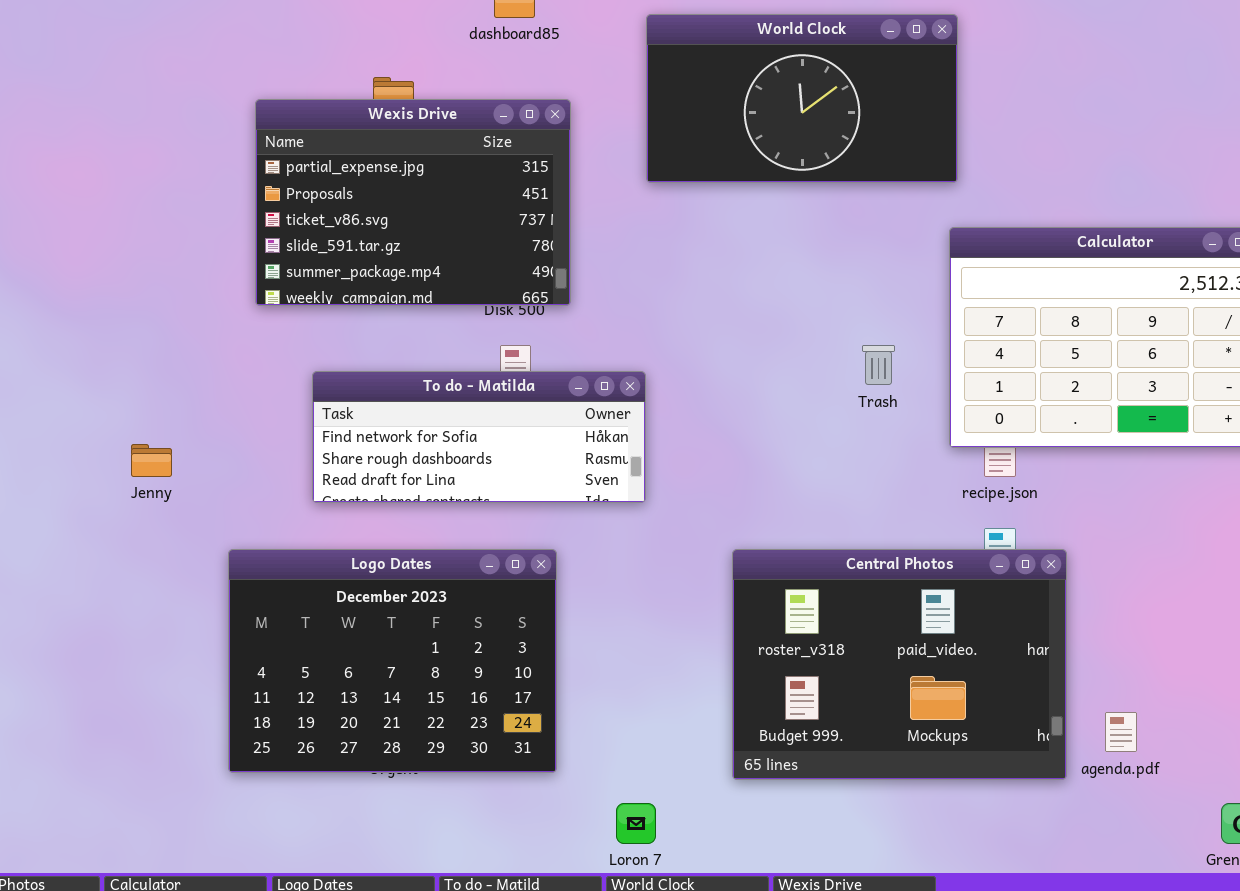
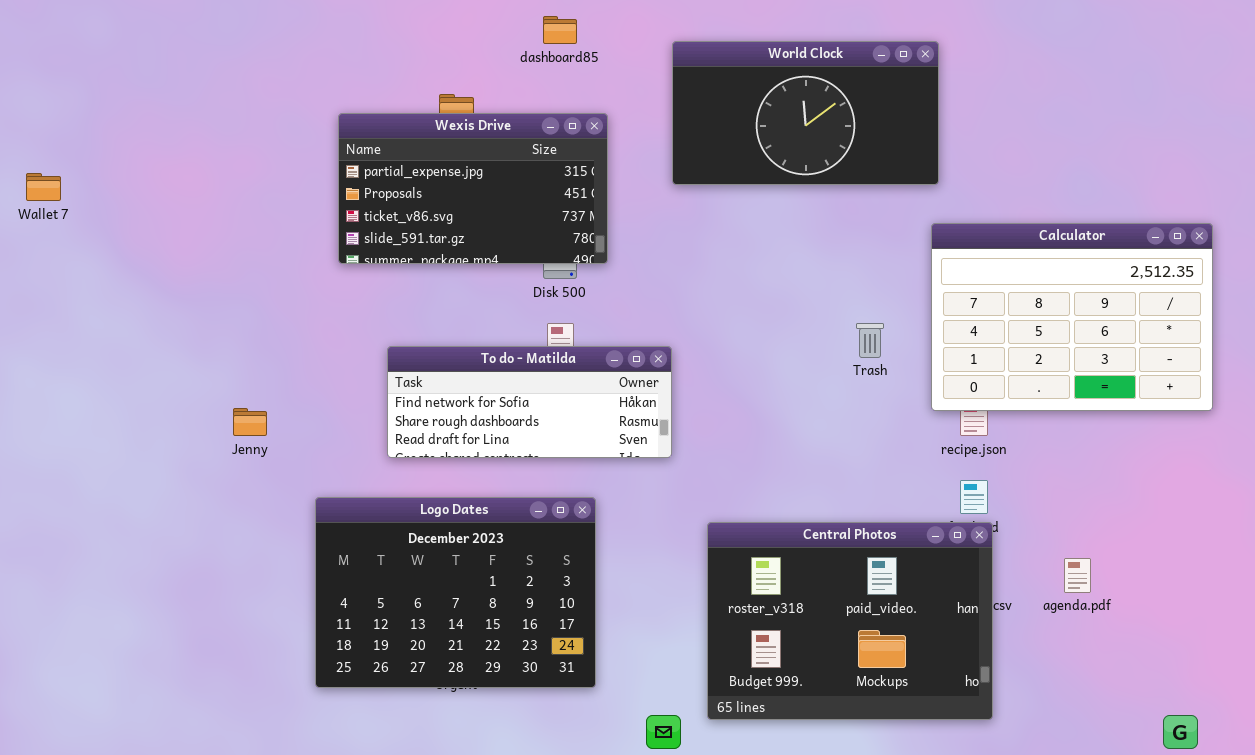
Wexis Drive: [255,99,571,306] -> [338,113,608,264], resized
Central Photos: [732,549,1067,780] -> [707,522,993,720], moved
agenda.pdf: [1105,712,1137,752] -> [1064,558,1091,593], moved

